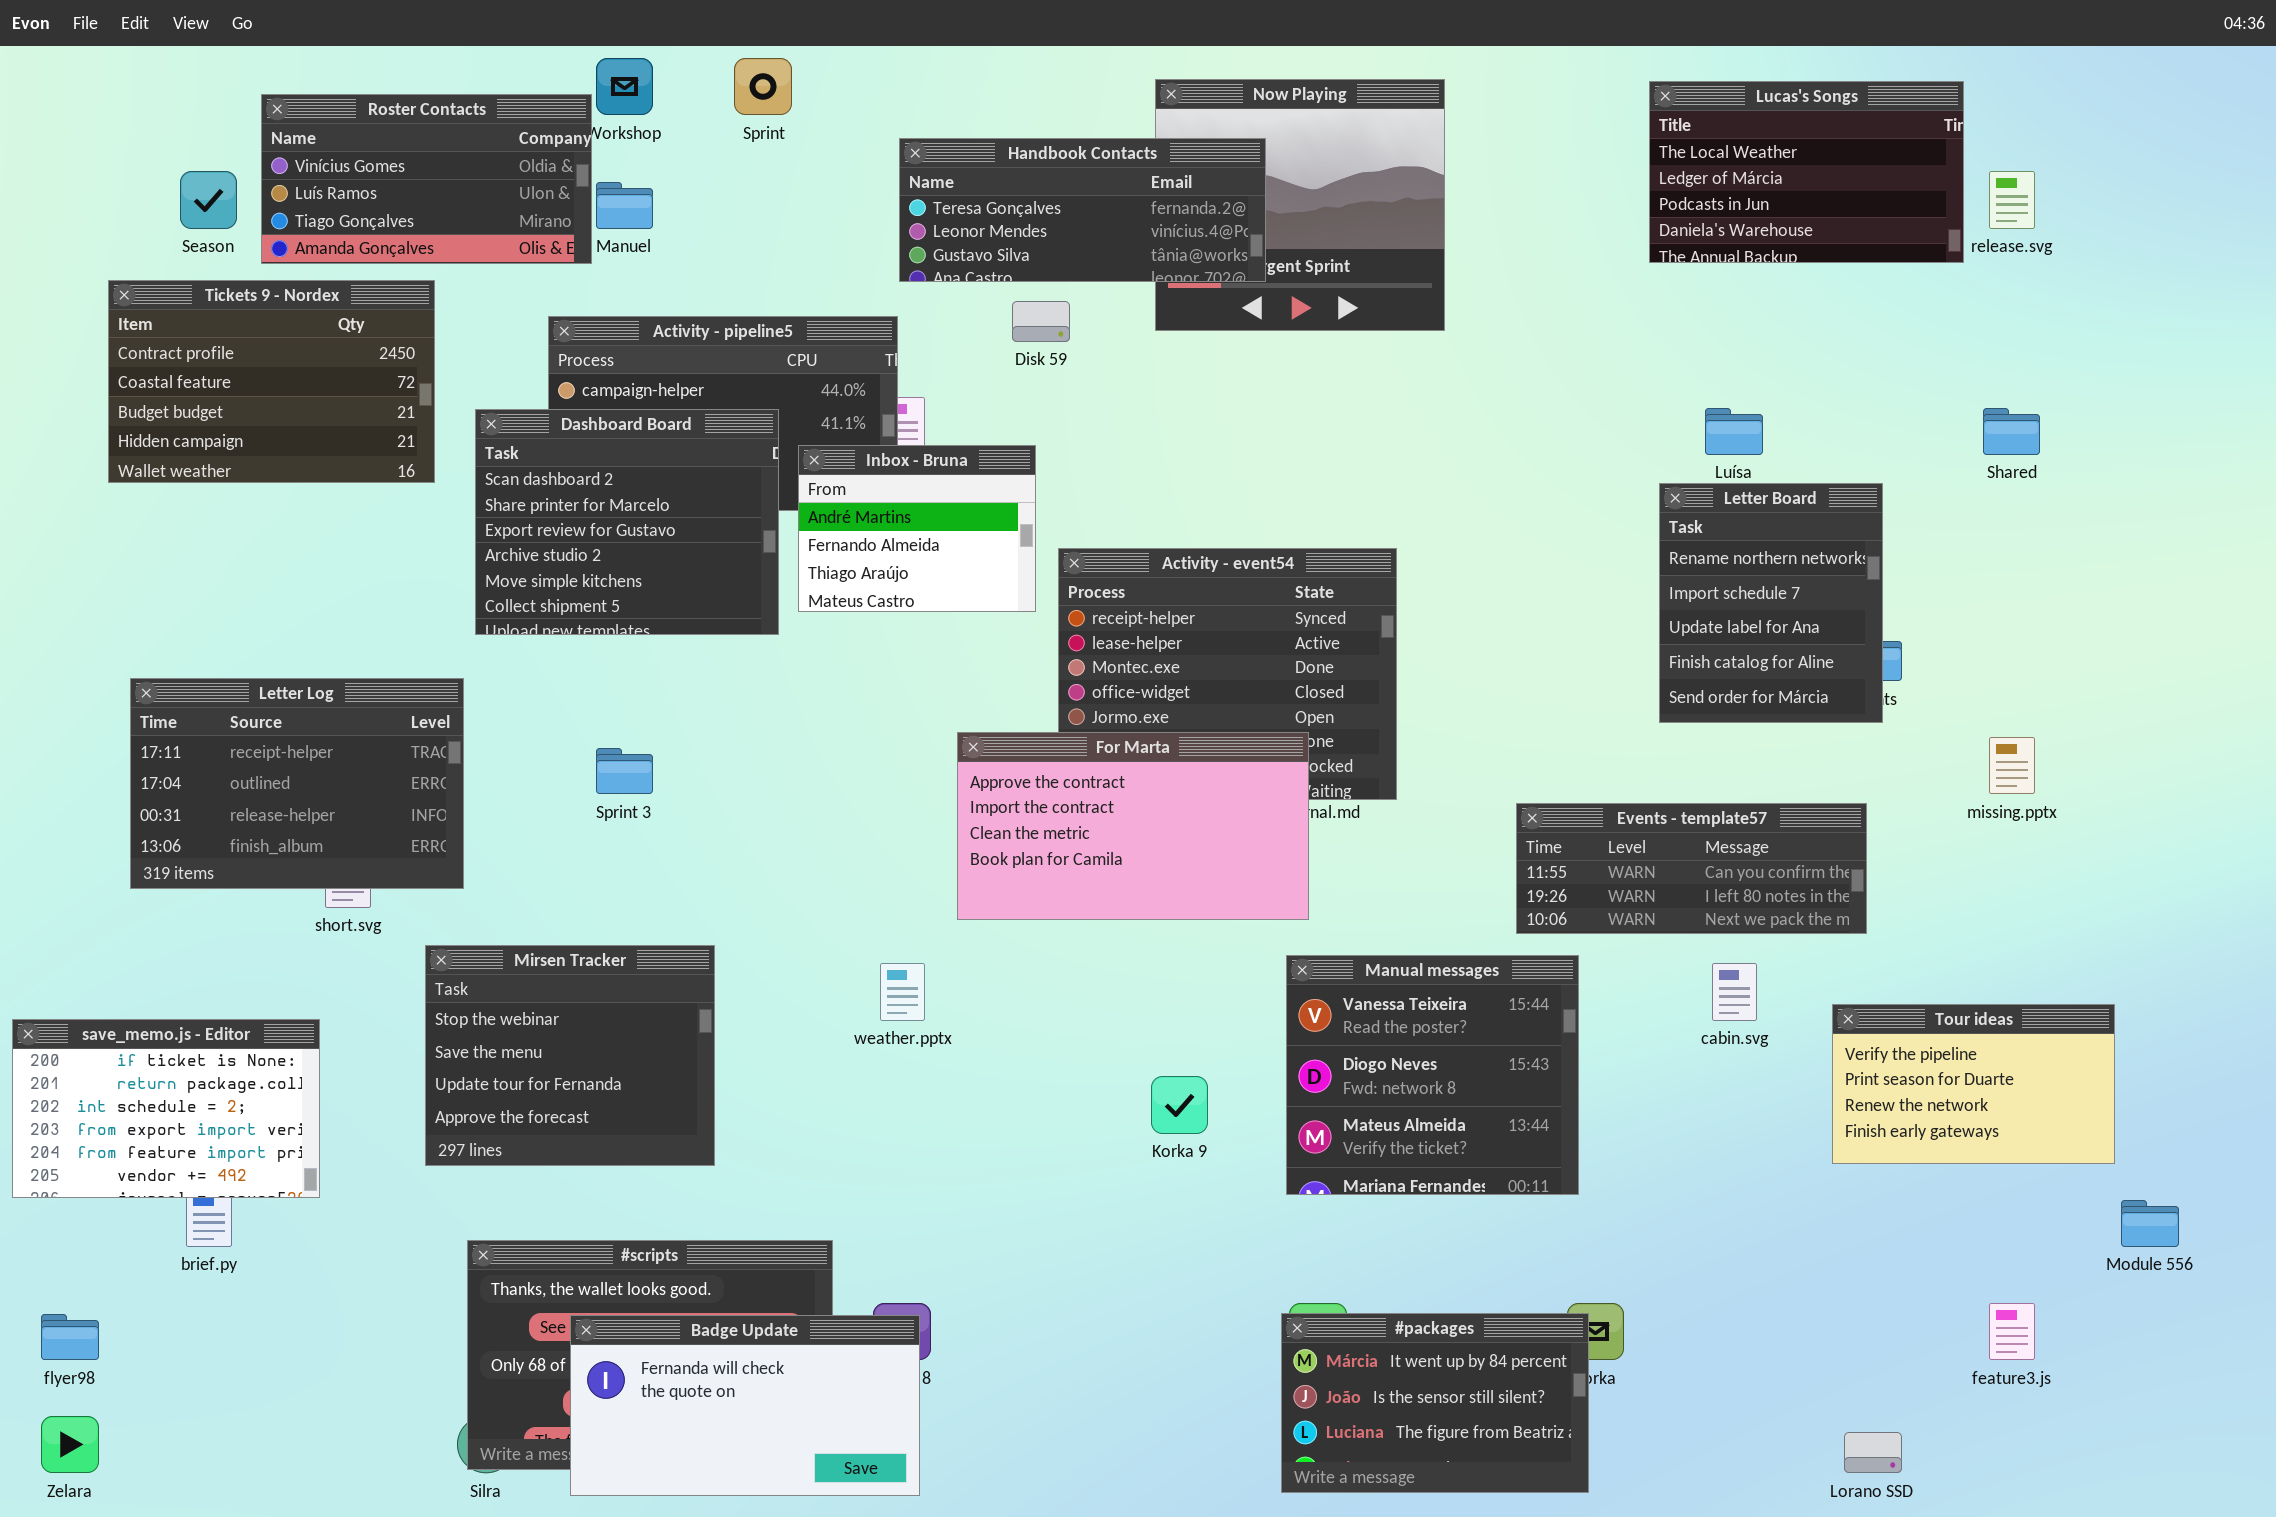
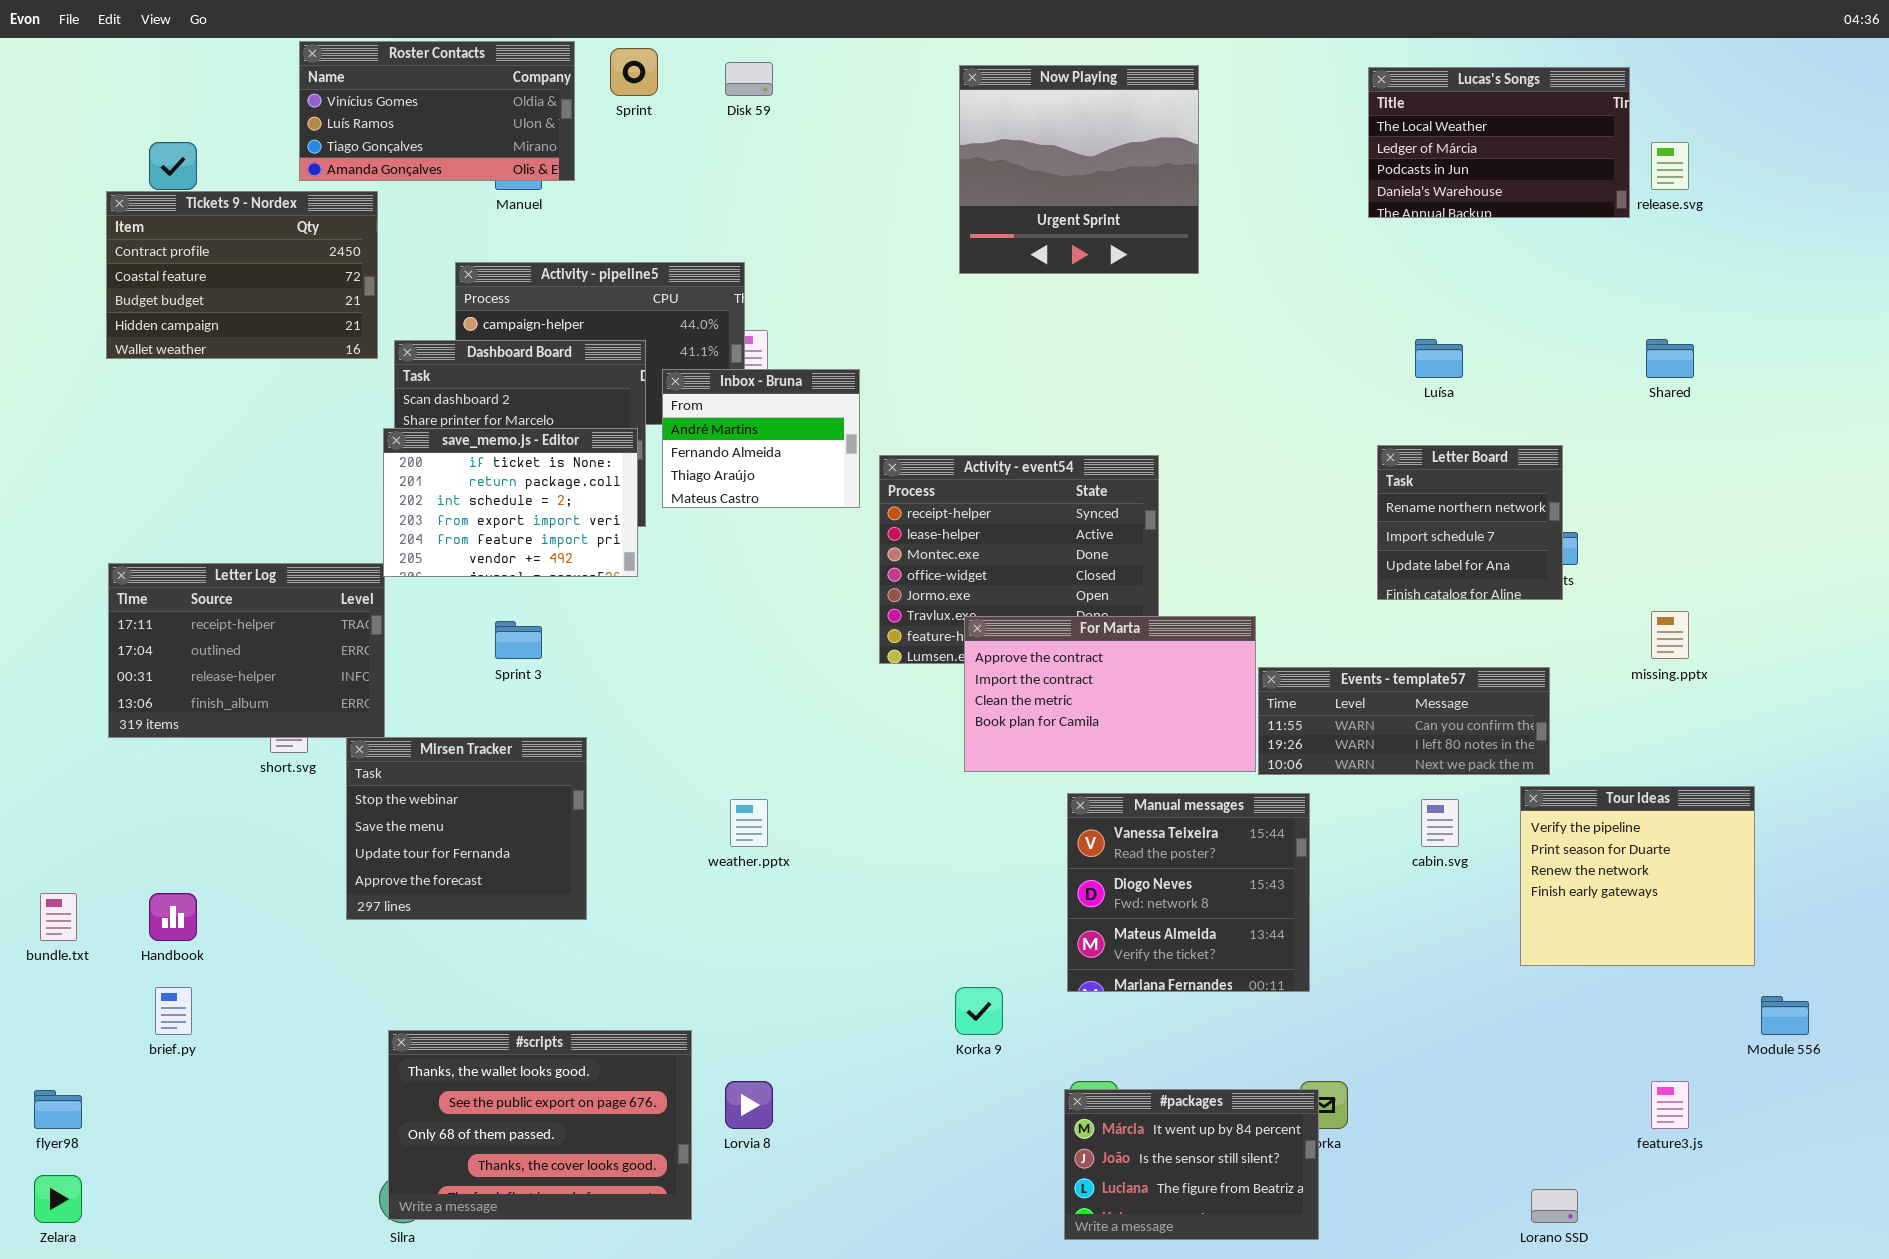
Roster Contacts: [261,94,592,264] -> [299,41,575,181], moved
Handbook Contacts: [899,138,1266,282] -> none, closed
Tickets 9 - Nordex: [108,280,435,483] -> [106,191,378,359], moved
Disk 59: [1012,301,1070,342] -> [725,62,773,96], moved
Letter Board: [1659,483,1883,723] -> [1377,445,1563,600], resized
For Marta: [957,732,1309,920] -> [964,616,1256,772], moved
Mirsen Tracker: [425,945,715,1166] -> [346,737,587,920], moved
Tour ideas: [1832,1004,2115,1164] -> [1520,786,1755,966], resized
save_memo.js - Editor: [12,1019,320,1198] -> [383,428,638,577], moved
Korka 9: [1151,1076,1208,1134] -> [955,987,1003,1035], moved
Badge Update: [570,1315,920,1496] -> none, closed

